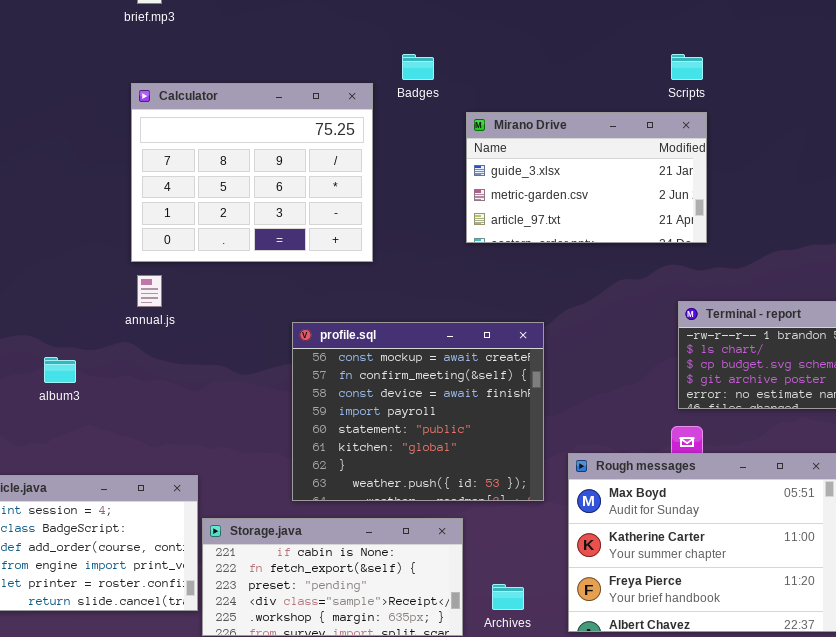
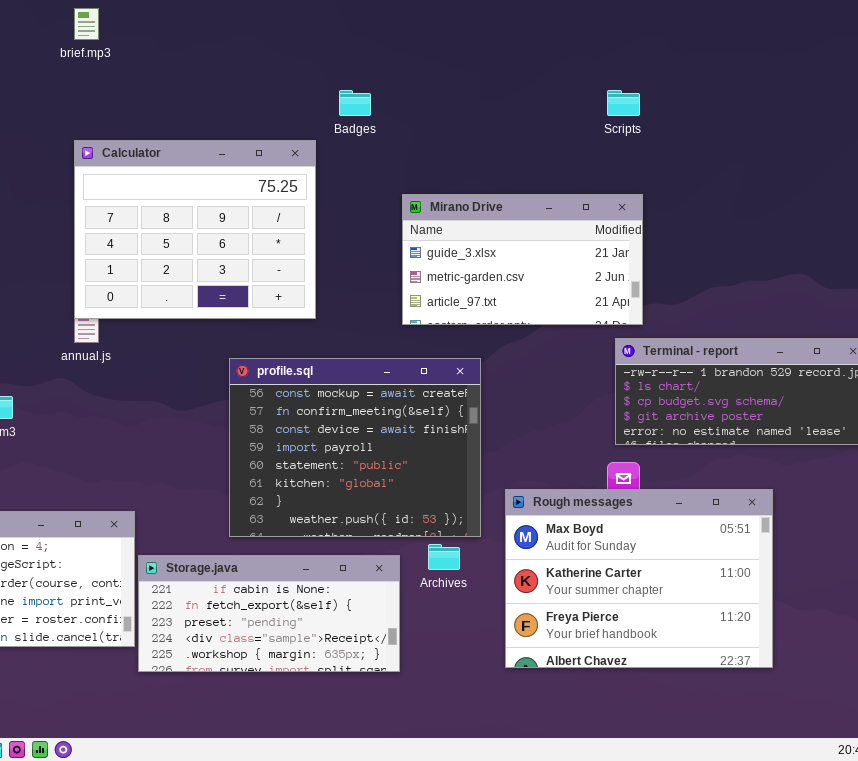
Calculator: [131,83,373,262] -> [74,140,316,319], moved
Mirano Drive: [466,112,707,243] -> [402,194,643,325], moved
Archives: [492,584,524,610] -> [428,544,460,570], moved

